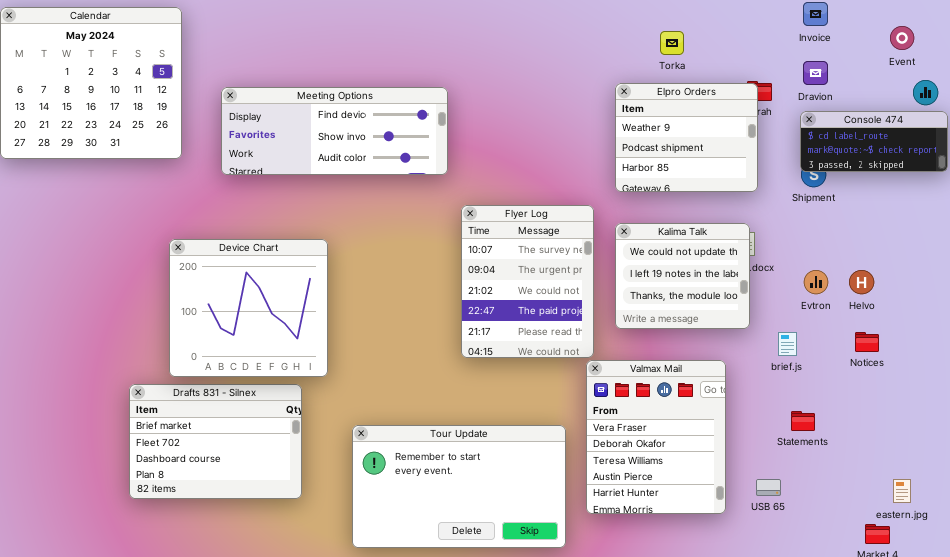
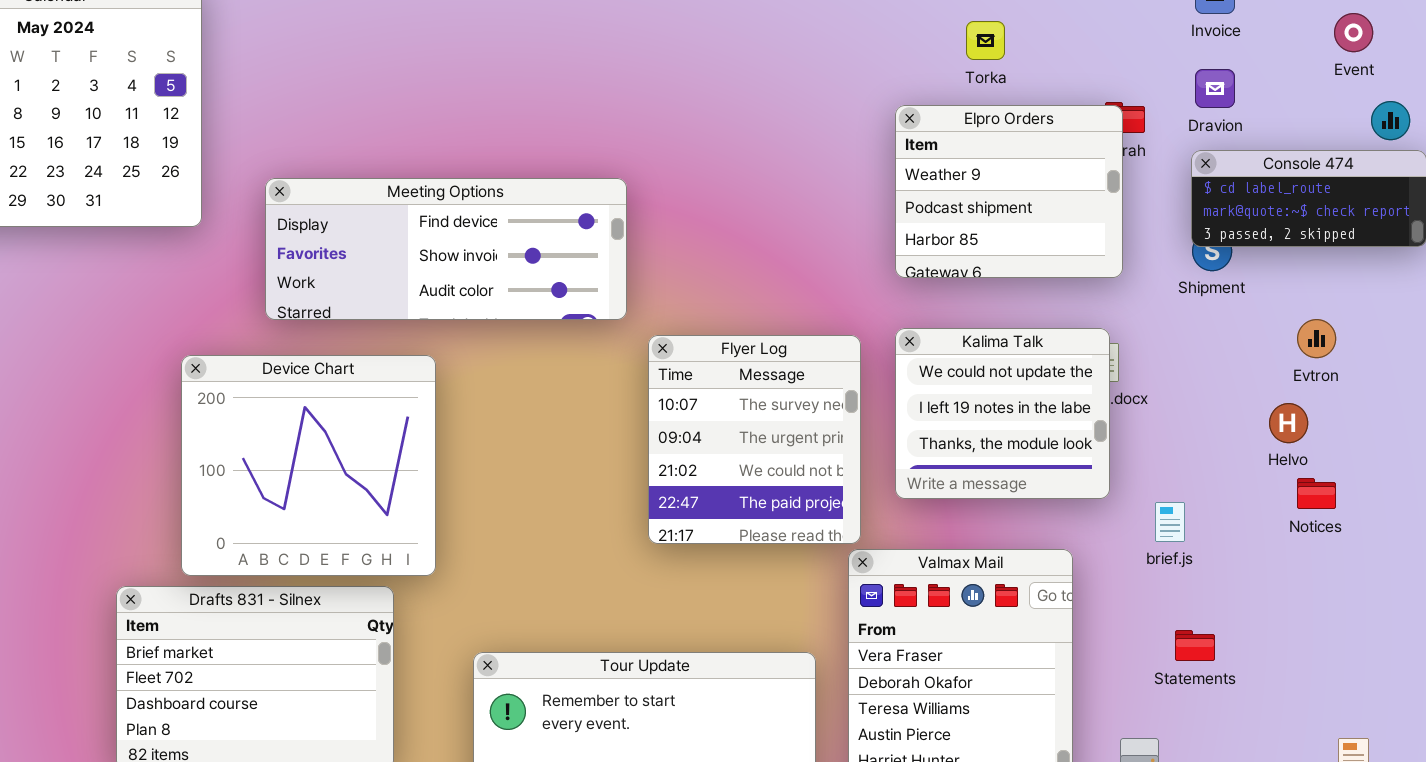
Meeting Options: [221,87,448,175] -> [265,178,627,320], moved
Flyer Log: [461,205,594,358] -> [648,335,861,544], resized
Evtron: [804,270,828,294] -> [1297,319,1336,358], moved
Notices: [855,332,879,352] -> [1297,478,1336,509], moved

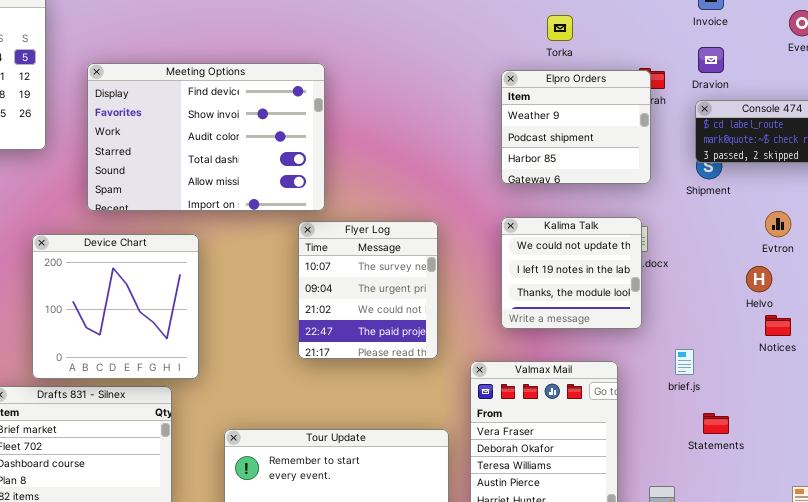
Meeting Options: [265,178,627,320] -> [87,63,325,211], resized
Flyer Log: [648,335,861,544] -> [298,221,438,359], moved
brief.js: [1155,502,1185,542] -> [675,349,694,375], moved
Statements: [1175,630,1215,661] -> [703,413,729,434], moved

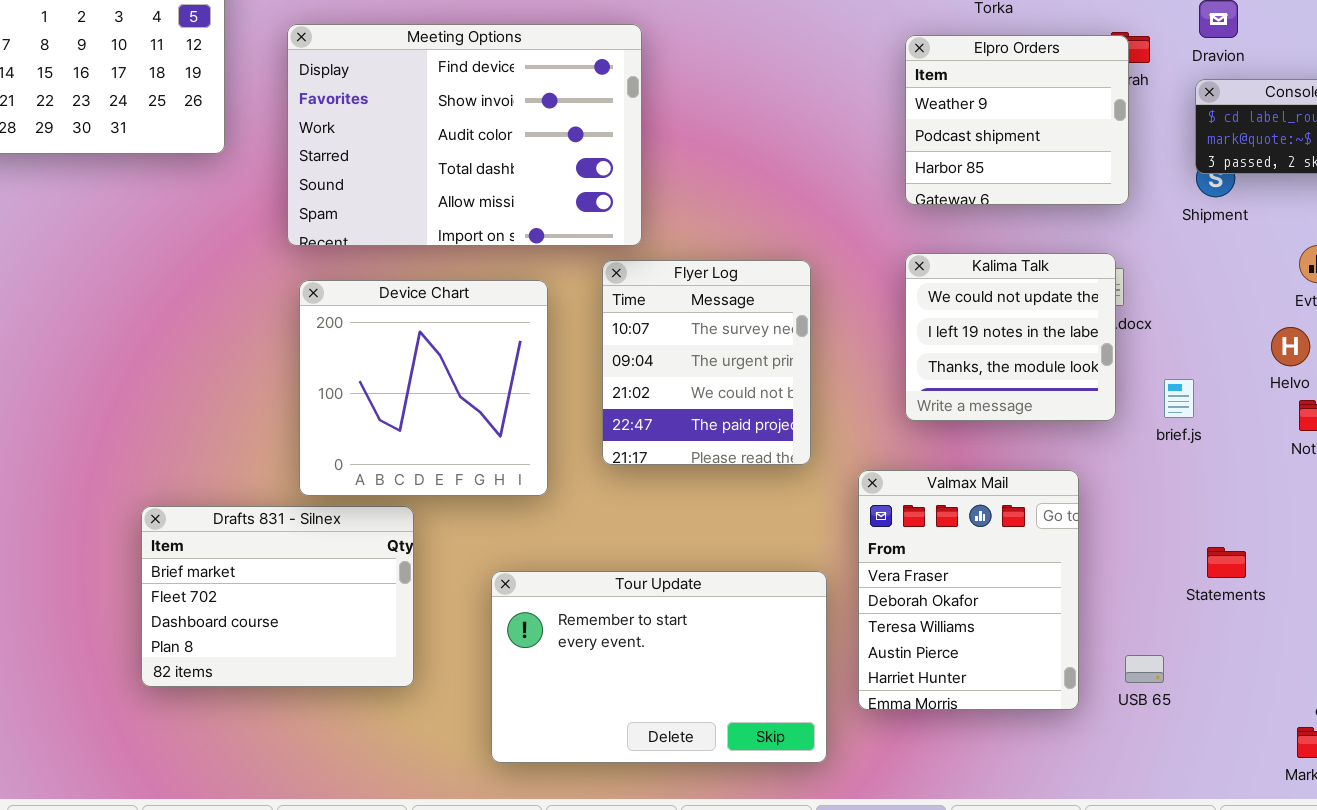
Device Chart: [32,234,199,379] -> [299,280,548,496], moved
brief.js: [675,349,694,375] -> [1164,379,1194,418], moved

